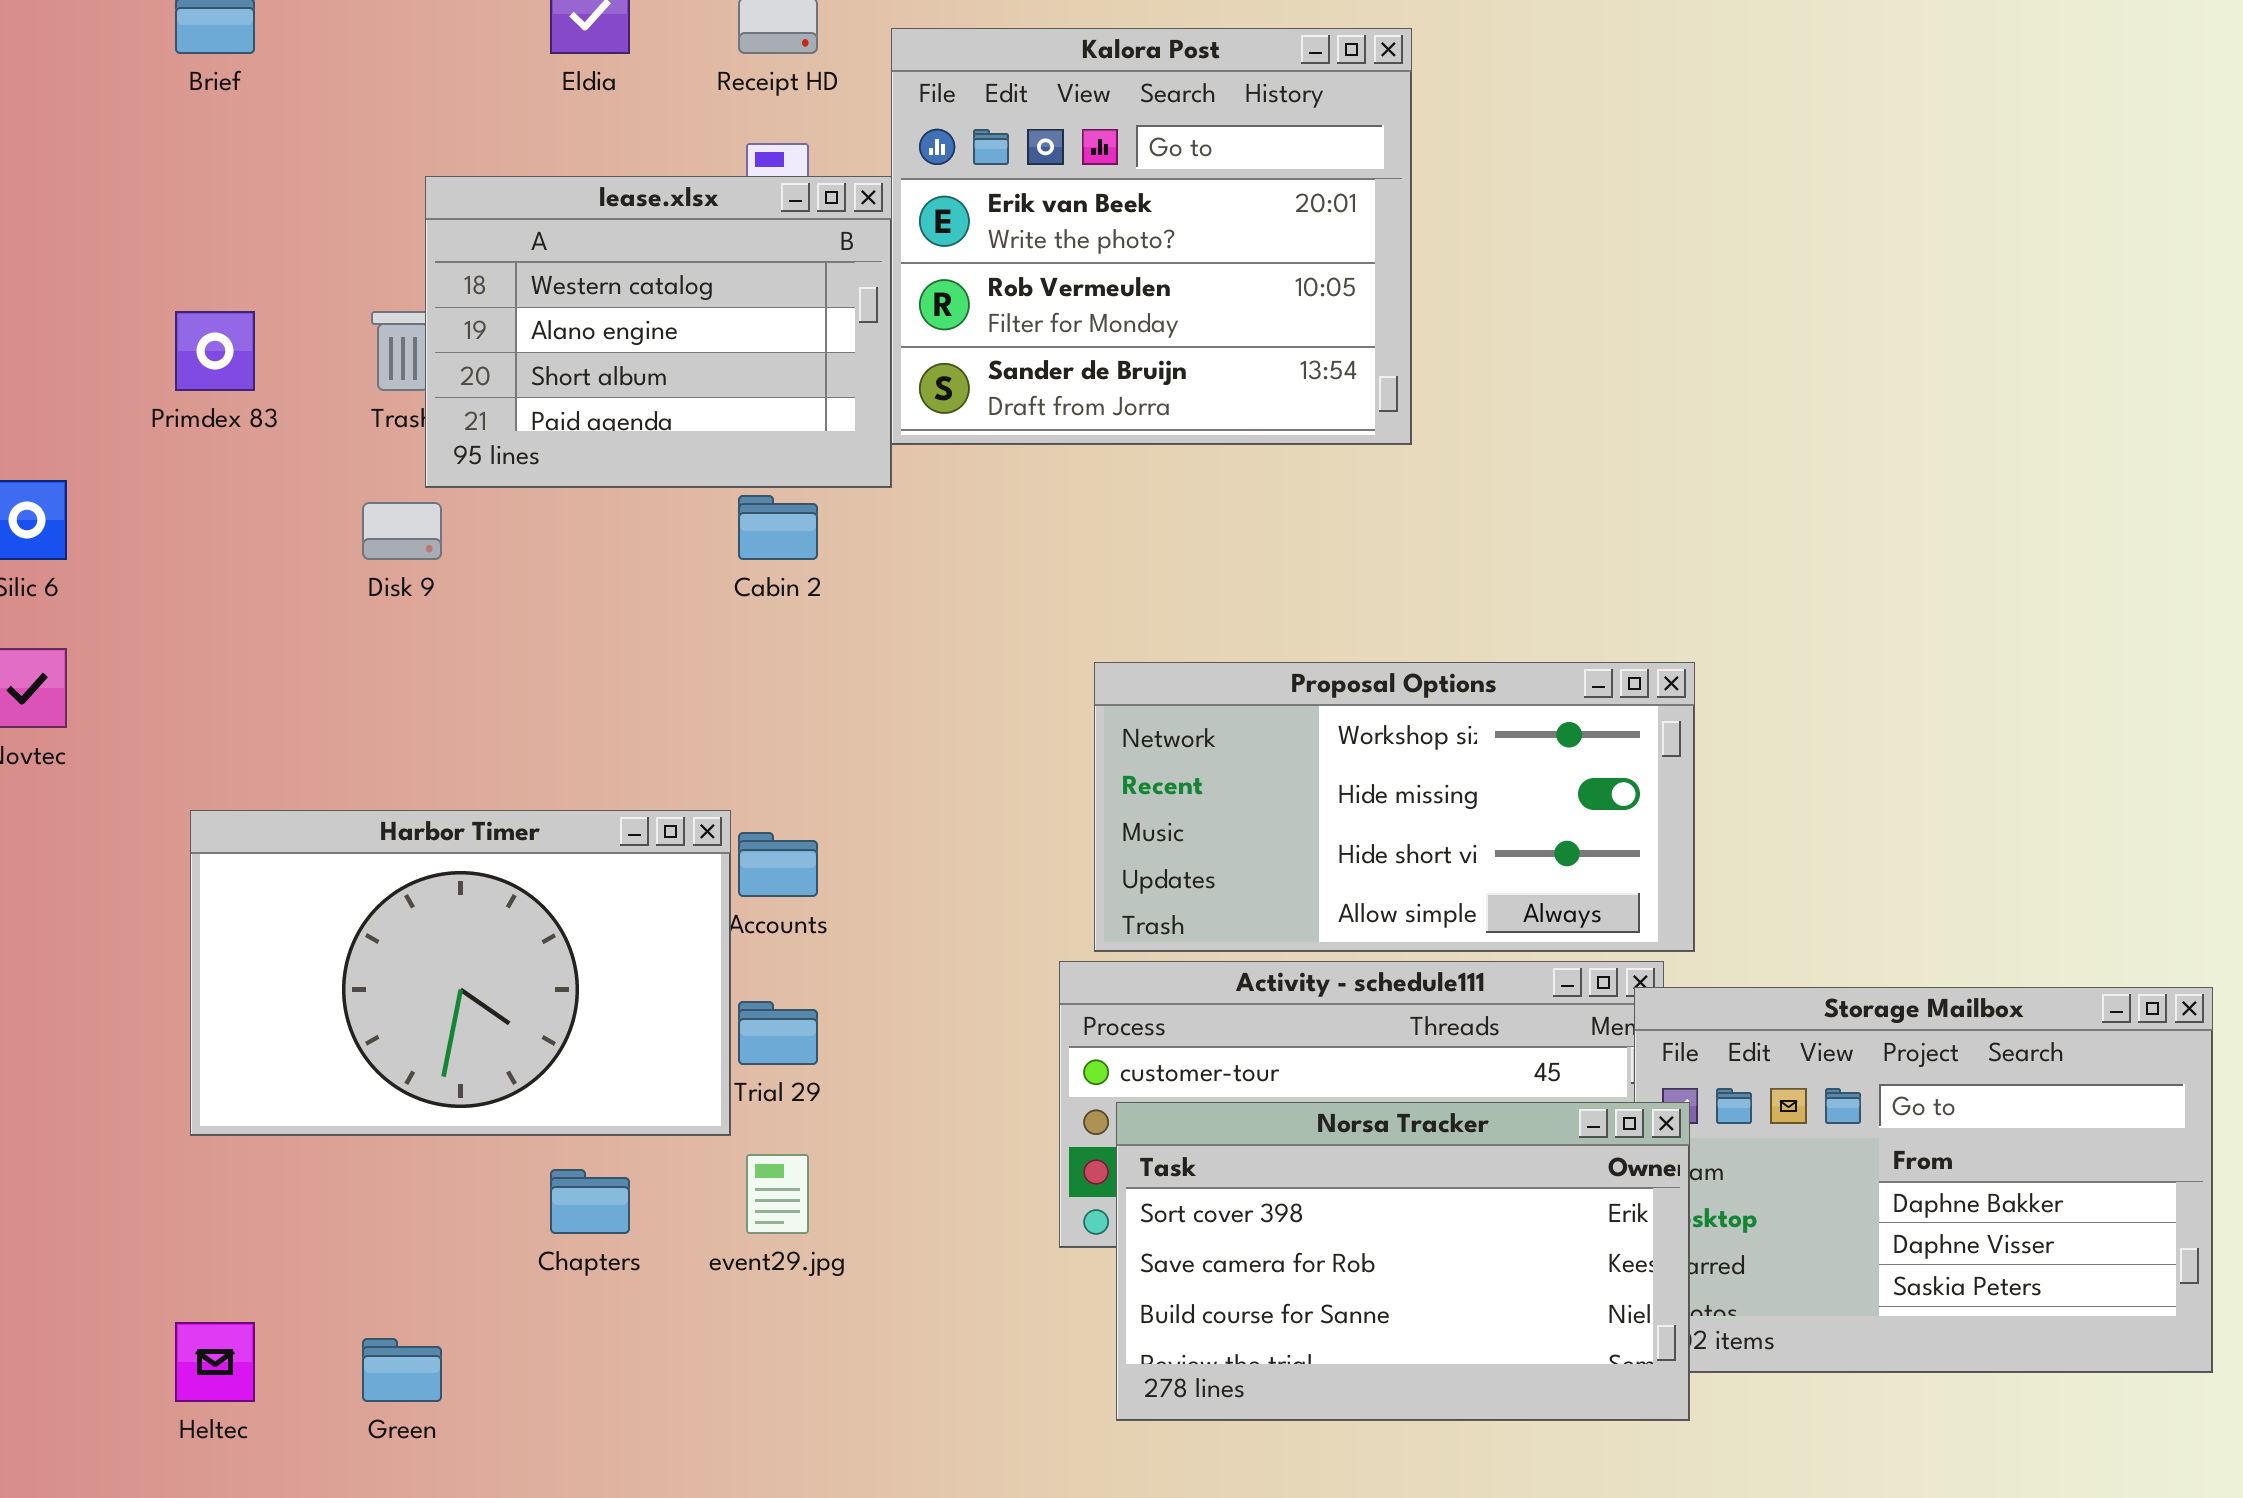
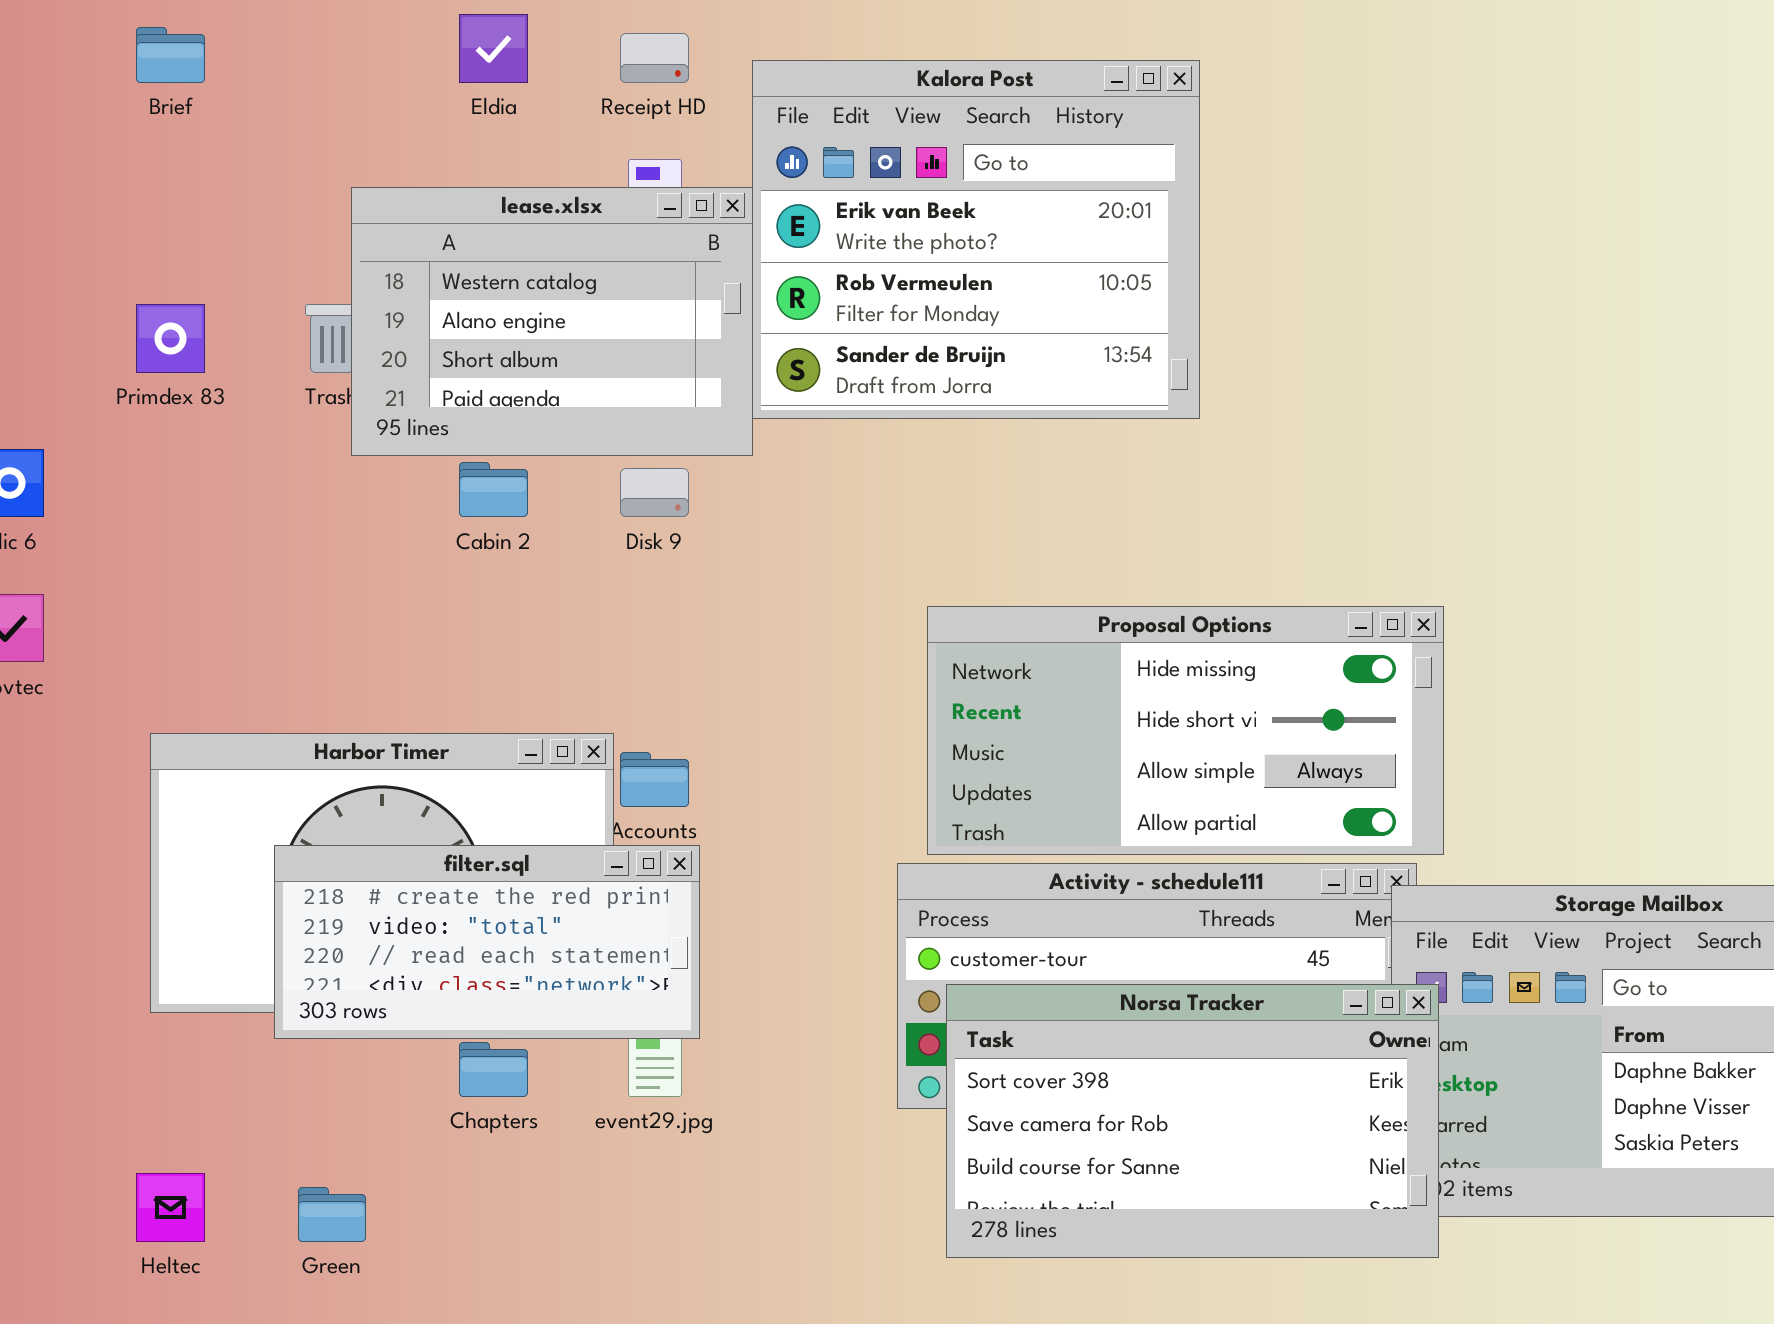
Cabin 2: [738,495,818,560] -> [459,462,528,517], moved
Disk 9: [362,502,442,560] -> [620,468,689,517], moved
Proposal Options: [1094,662,1695,952] -> [927,606,1444,855], scrolled down 1 row
filter.sql: none -> [274,845,700,1039], opened

